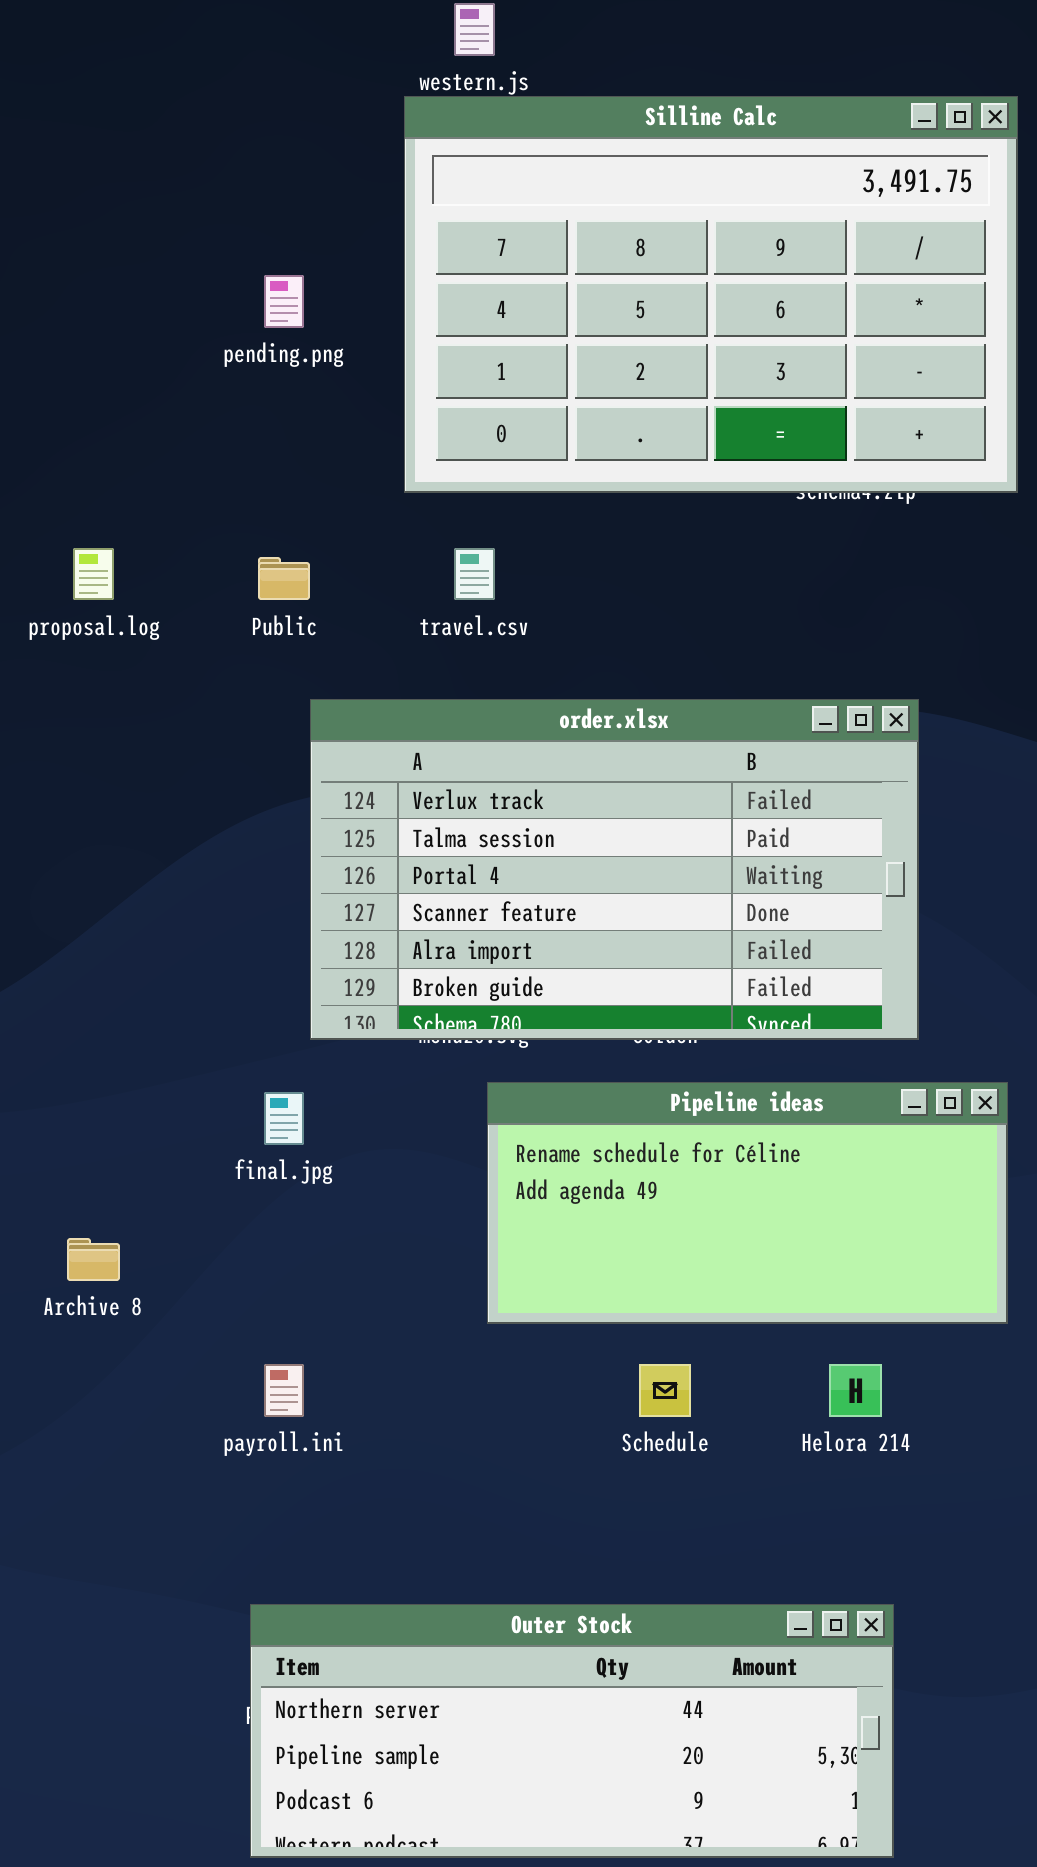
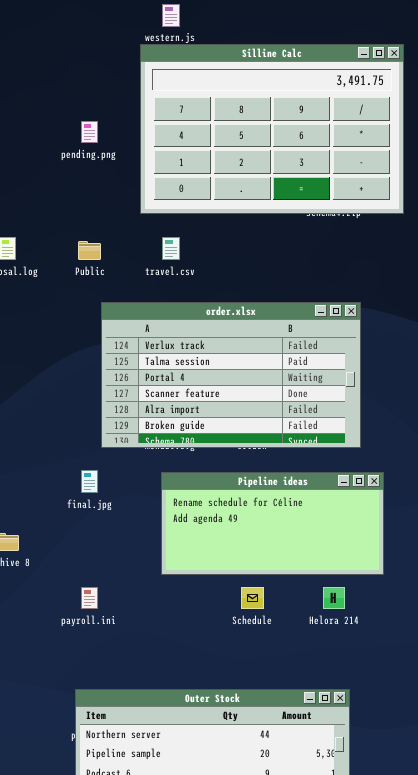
Pipeline ideas: [487,1082,1008,1324] -> [161,472,384,575], moved

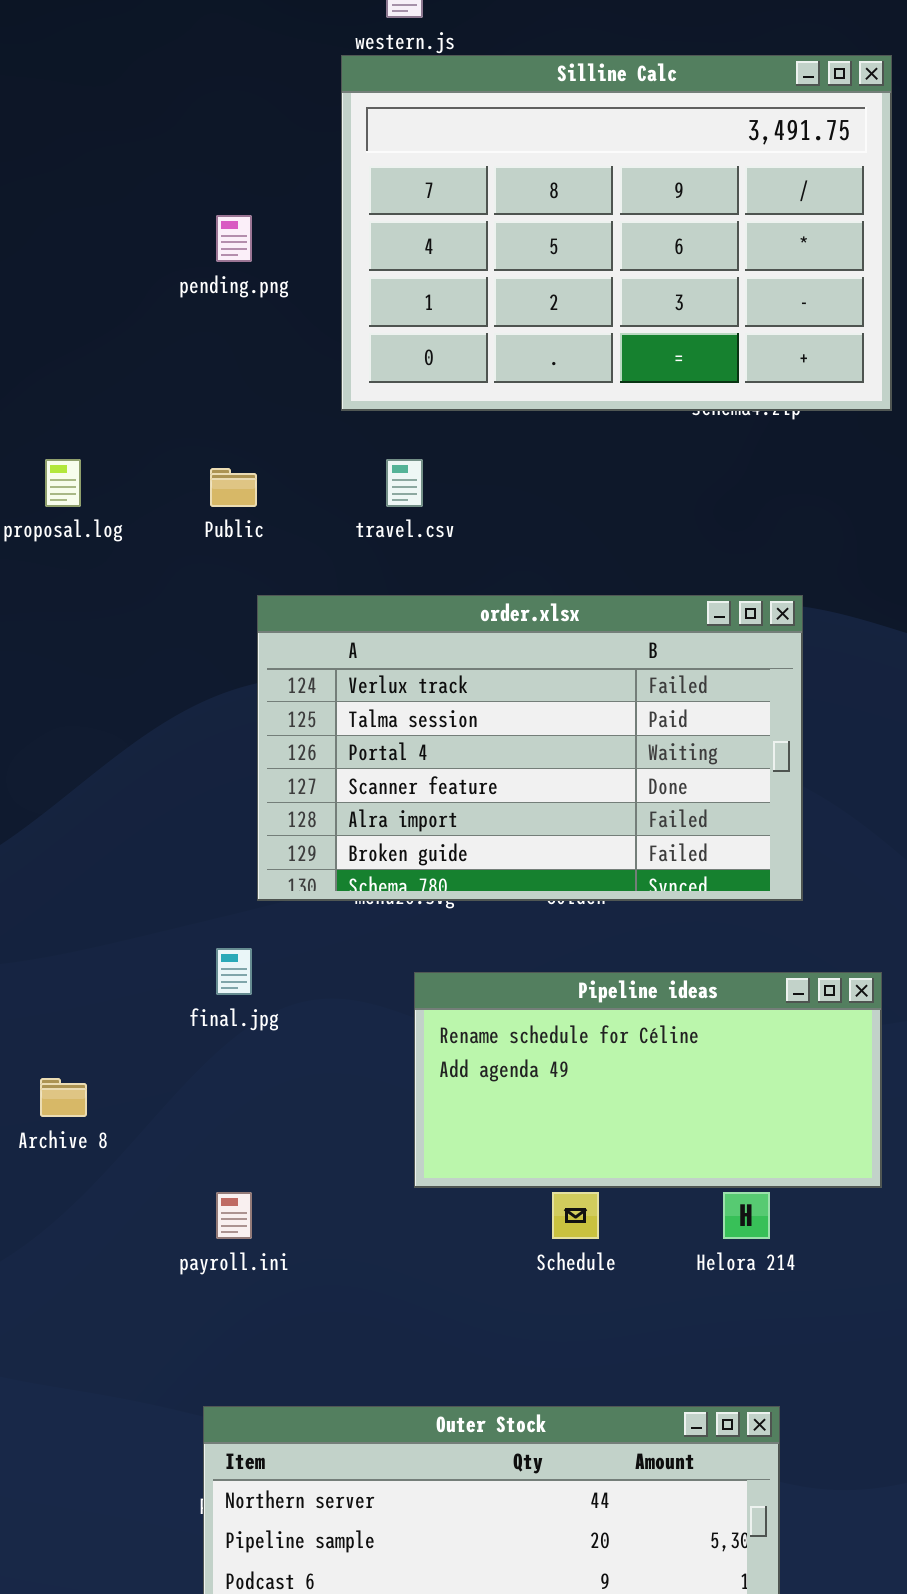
Pipeline ideas: [161,472,384,575] -> [414,972,882,1188], moved

